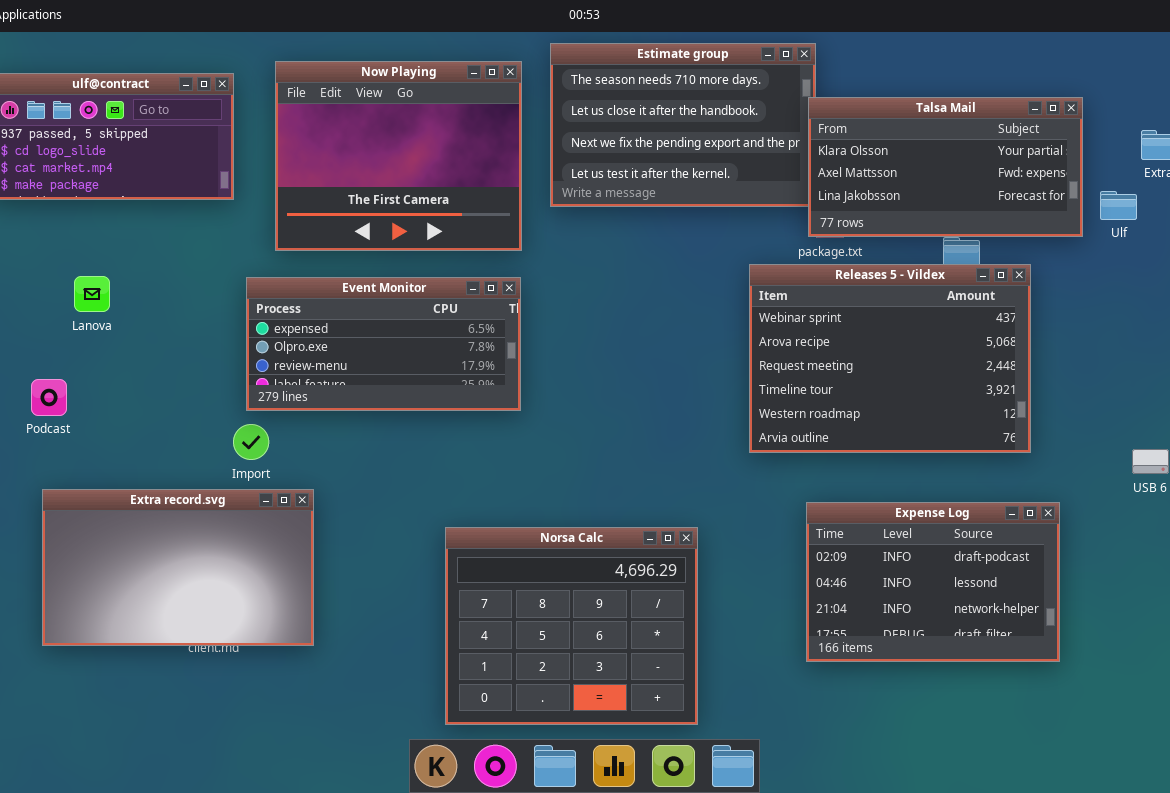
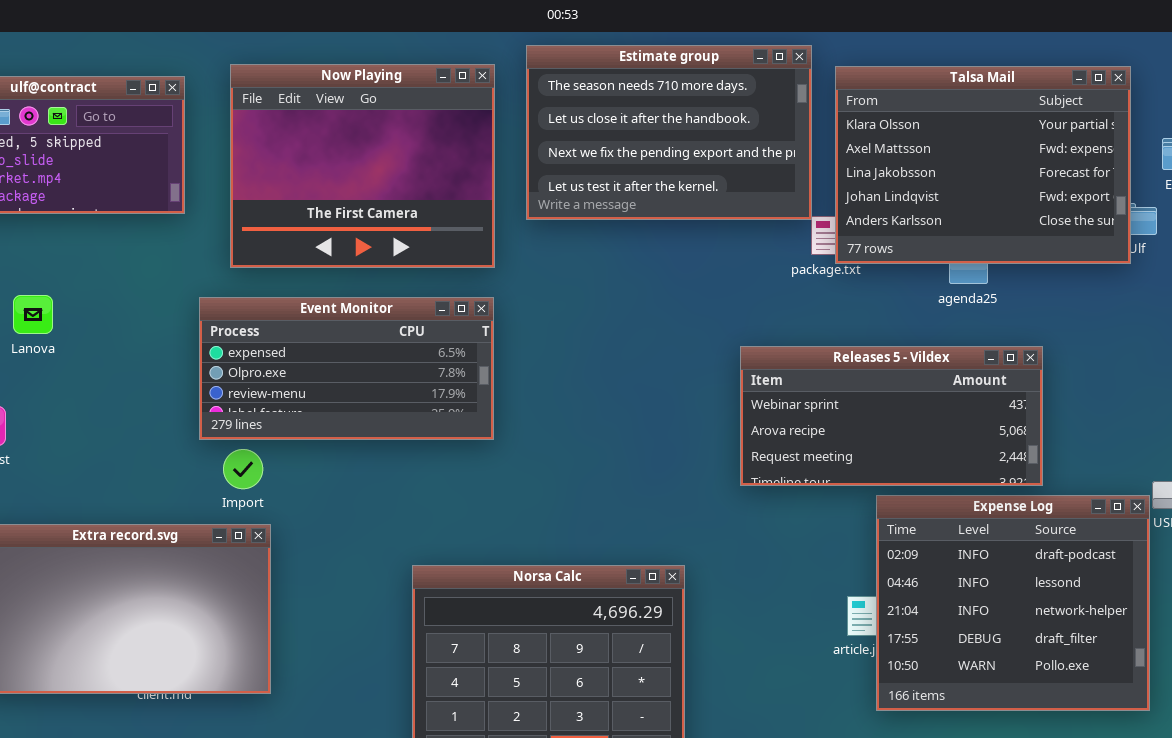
Talsa Mail: [808,97,1083,237] -> [835,66,1131,264], moved, resized
Releases 5 - Vildex: [749,264,1031,453] -> [740,346,1043,486], resized
Import: [233,424,269,460] -> [223,449,263,489], moved
Expense Log: [806,502,1060,662] -> [876,495,1150,711], moved, resized

